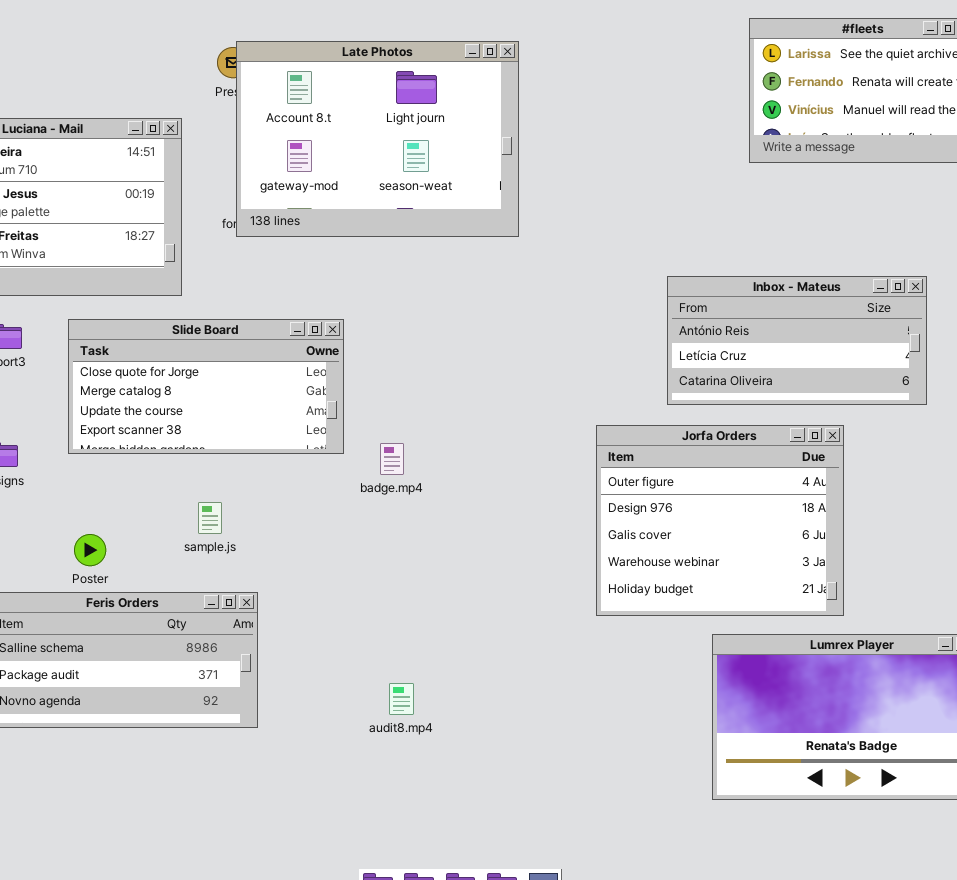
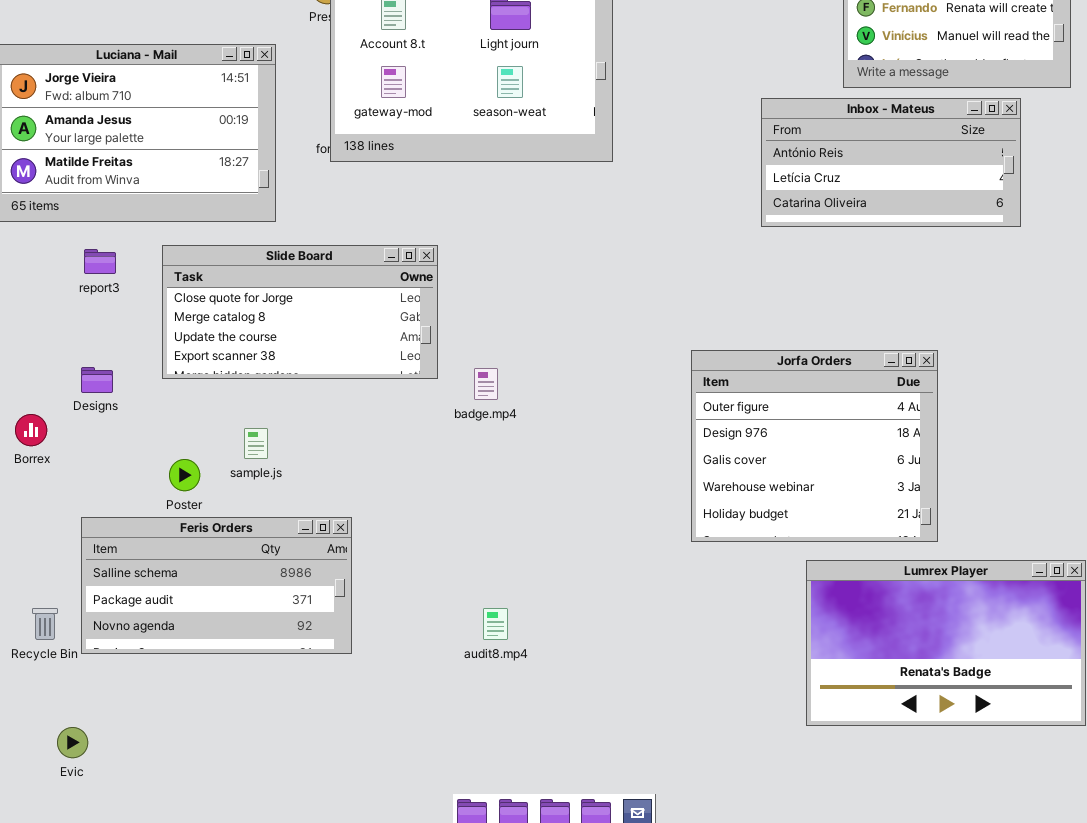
Inbox - Mateus: [667,276,927,405] -> [761,98,1021,227], moved
sample.js: [198,502,222,534] -> [244,428,268,459], moved

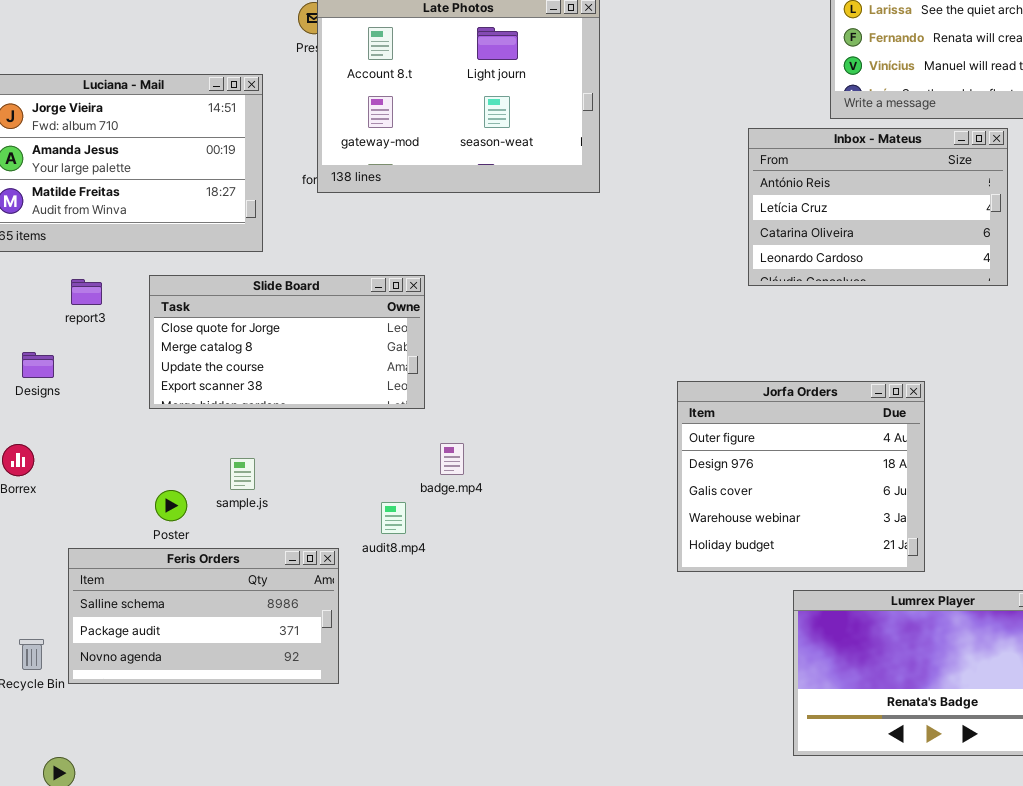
Inbox - Mateus: [761,98,1021,227] -> [748,128,1008,286], resized
Designs: [81,367,113,393] -> [22,352,54,378], moved
badge.mp4: [474,368,498,400] -> [440,443,464,475], moved
audit8.mp4: [483,608,508,640] -> [381,502,406,534], moved

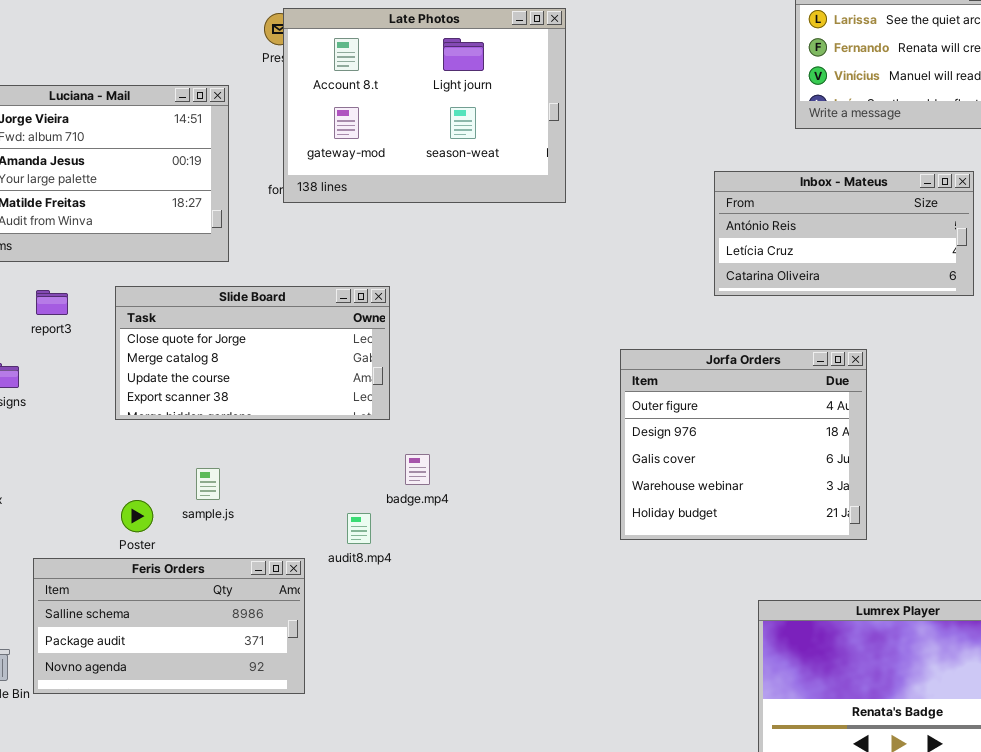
Inbox - Mateus: [748,128,1008,286] -> [714,171,974,296], resized
Jorfa Orders: [677,381,925,572] -> [620,349,867,540], moved

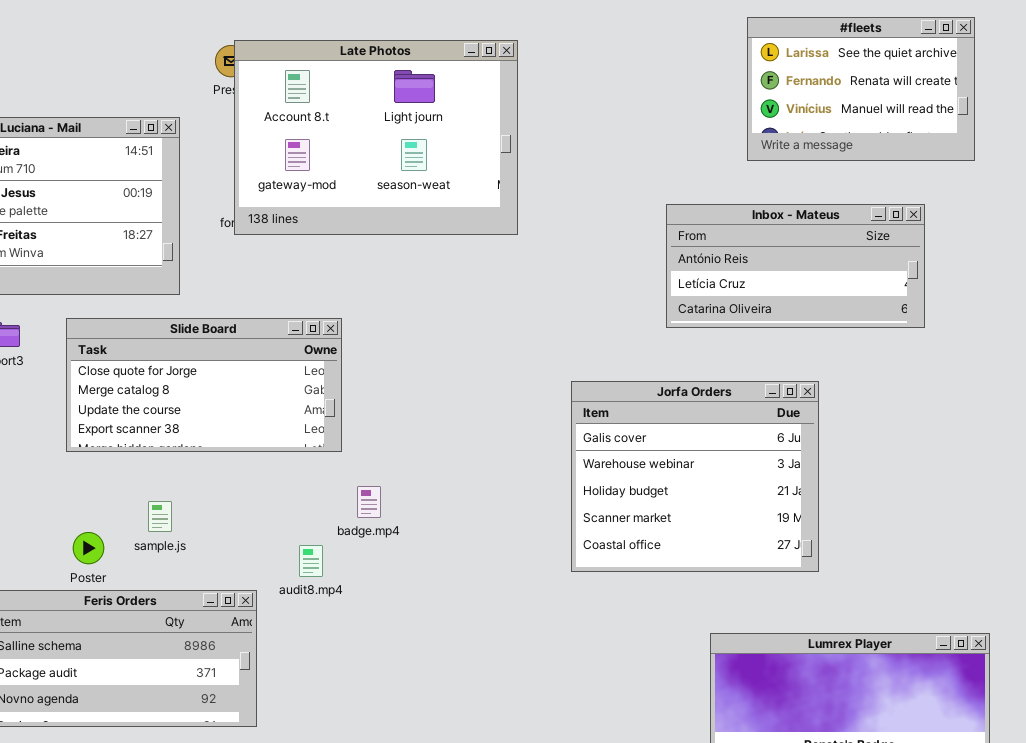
Jorfa Orders: [620,349,867,540] -> [571,381,819,572], scrolled down 2 rows

